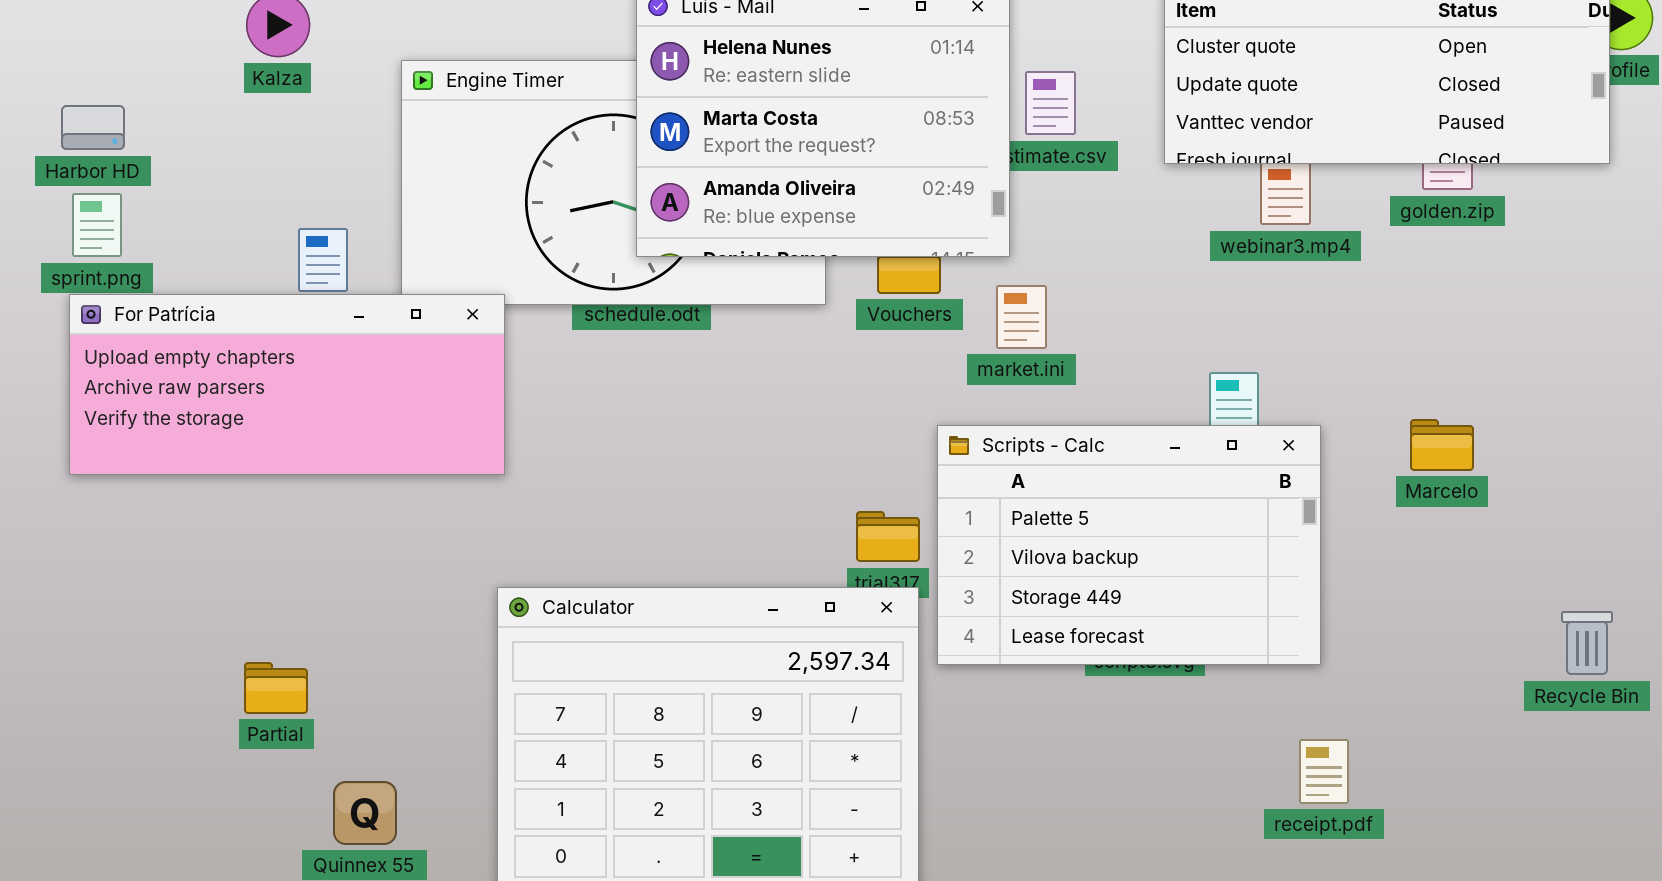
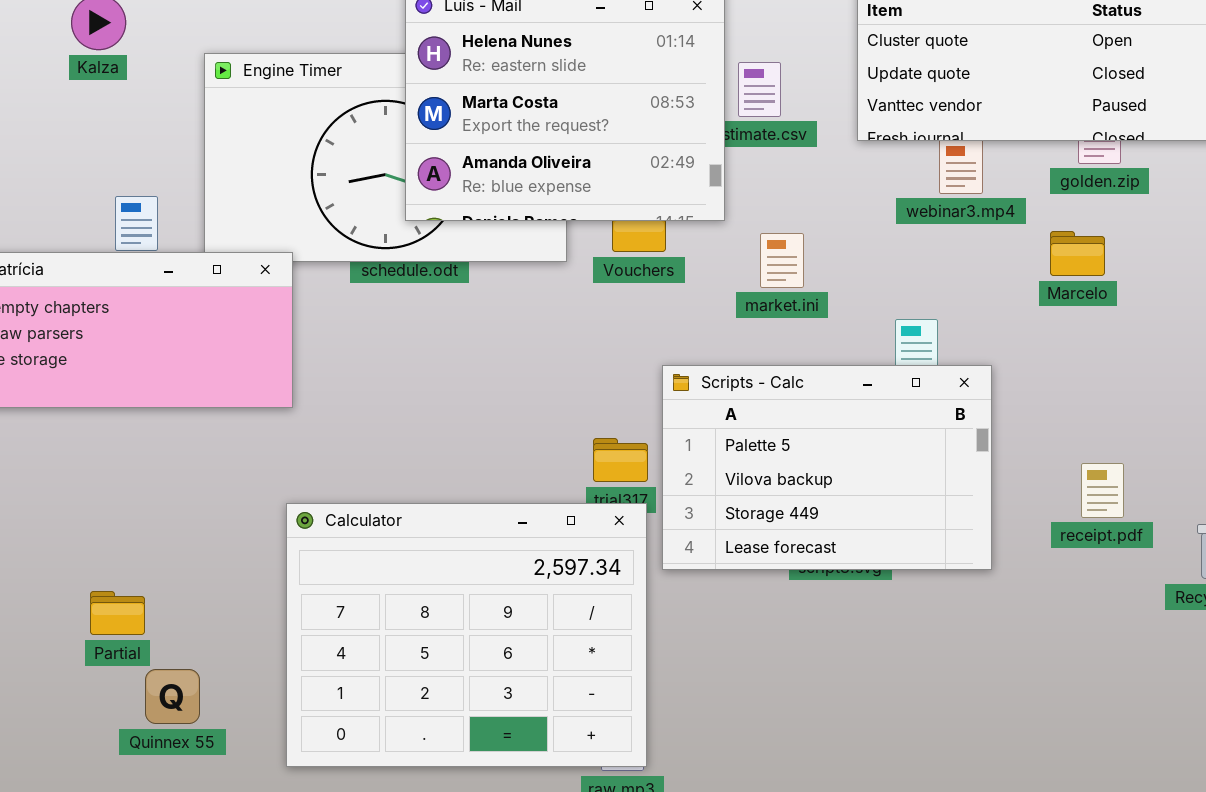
market.ini: [996,285,1047,349] -> [760,233,804,288], moved
Marcelo: [1410,419,1474,471] -> [1050,231,1105,276], moved
Partial: [244,662,308,714] -> [90,591,145,635], moved
receipt.pdf: [1299,739,1349,804] -> [1081,463,1124,518], moved

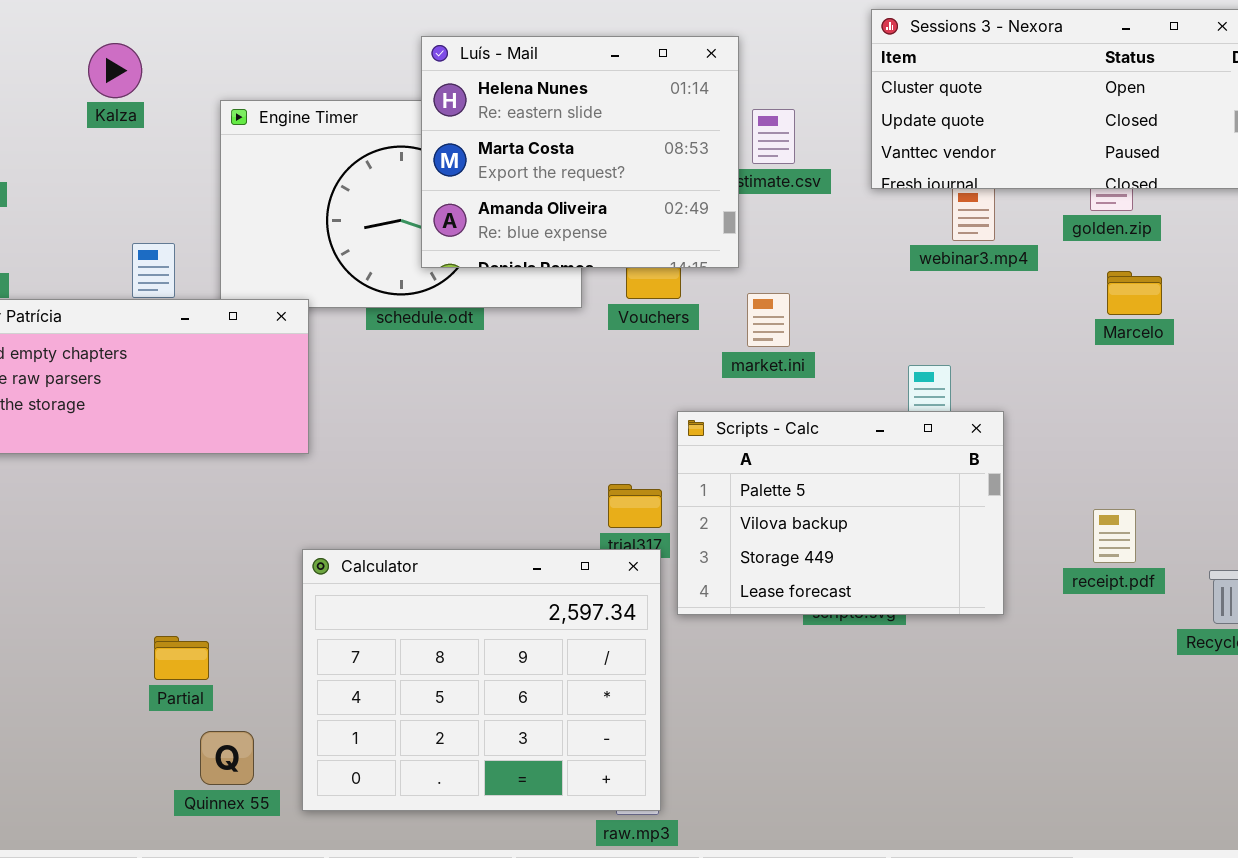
Marcelo: [1050,231,1105,276] -> [1107,271,1162,315], moved
market.ini: [760,233,804,288] -> [747,293,790,347], moved
Partial: [90,591,145,635] -> [154,636,209,680], moved
Quinnex 55: [145,669,200,724] -> [200,731,254,785], moved

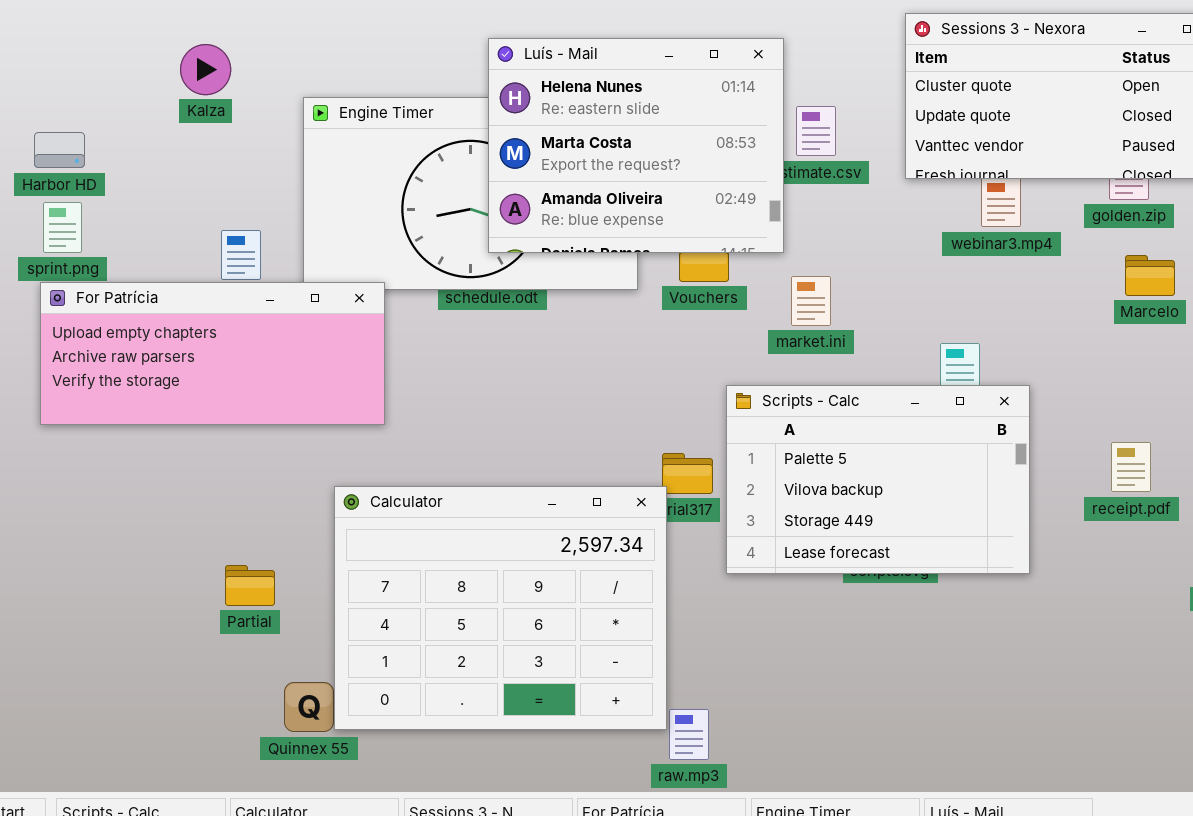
receipt.pdf: [1093,509,1136,563] -> [1111,442,1151,492], moved
Calculator: [302,549,661,811] -> [334,486,667,730], moved
Partial: [154,636,209,680] -> [225,565,275,606], moved

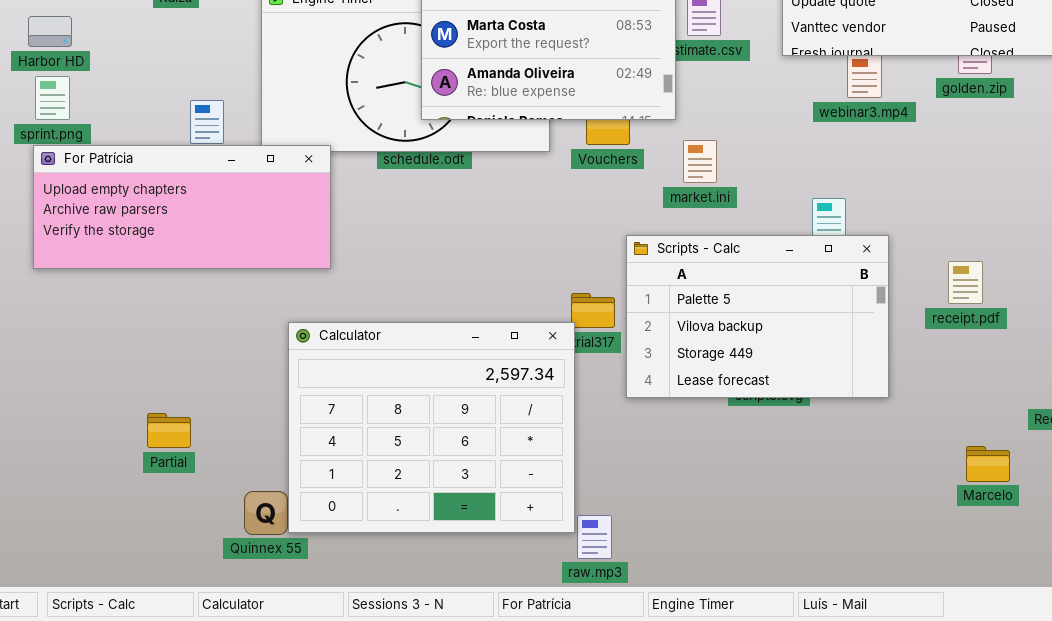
Marcelo: [1125,255,1175,296] -> [966,446,1010,482], moved
receipt.pdf: [1111,442,1151,492] -> [948,261,983,304], moved
Partial: [225,565,275,606] -> [147,413,191,448], moved

